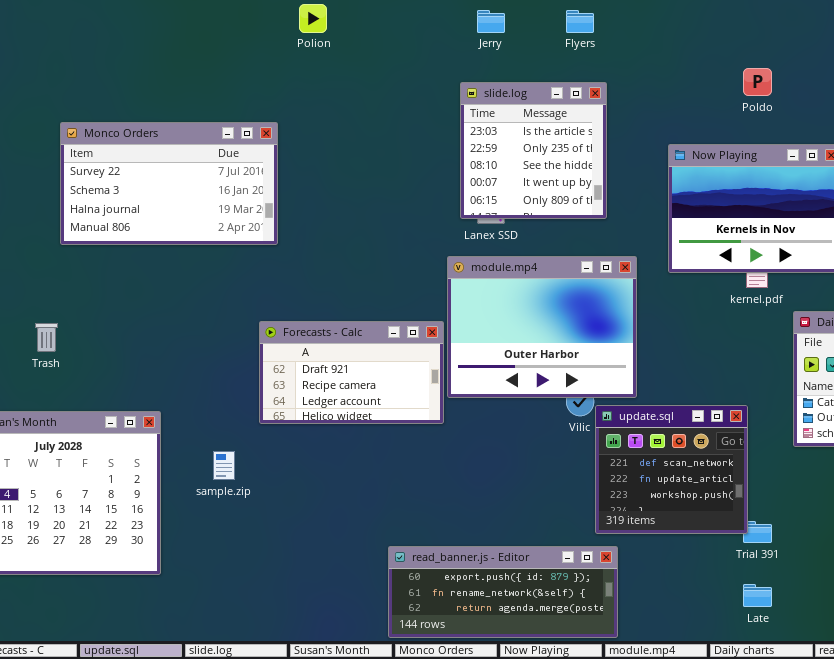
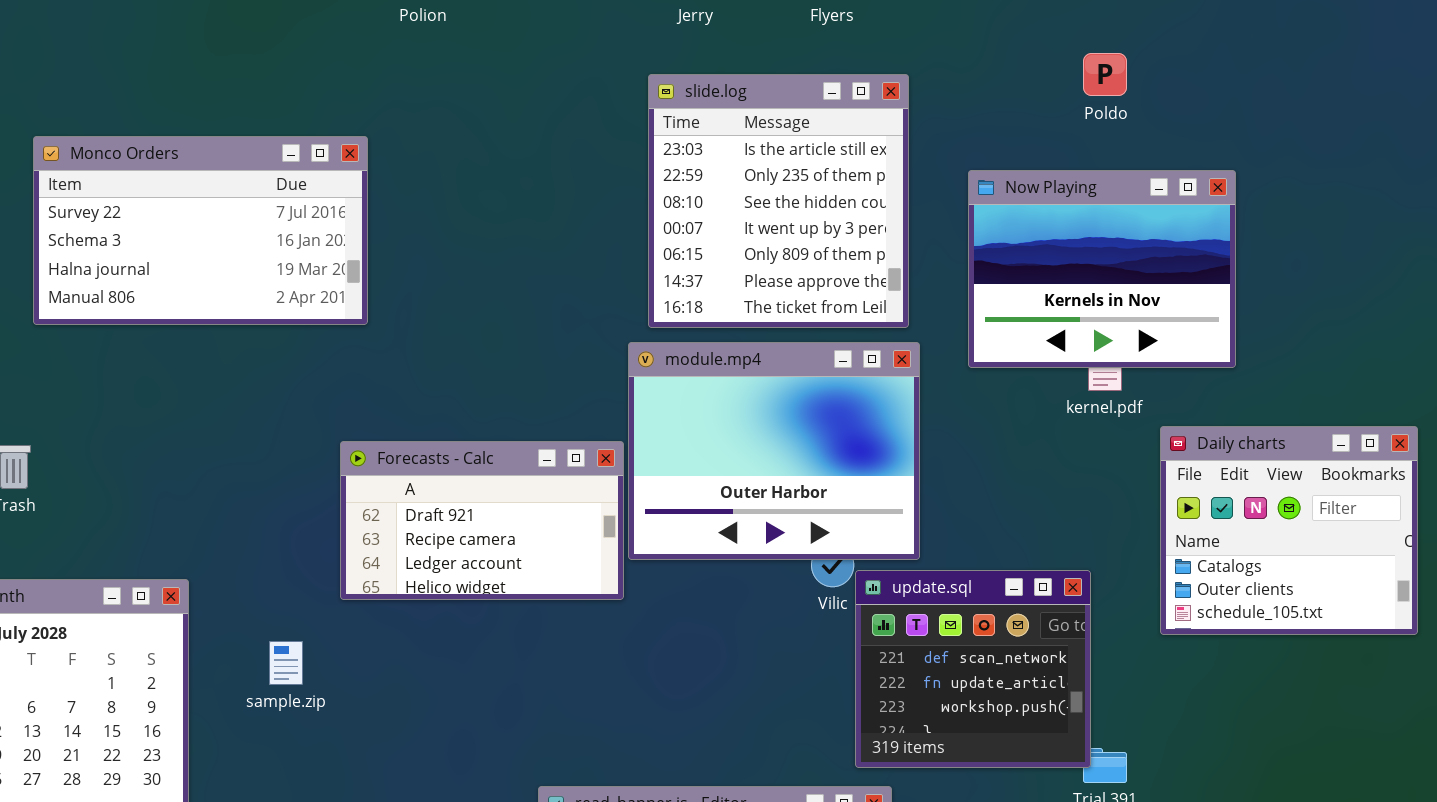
slide.log: [460,82,607,219] -> [648,74,909,328], resized

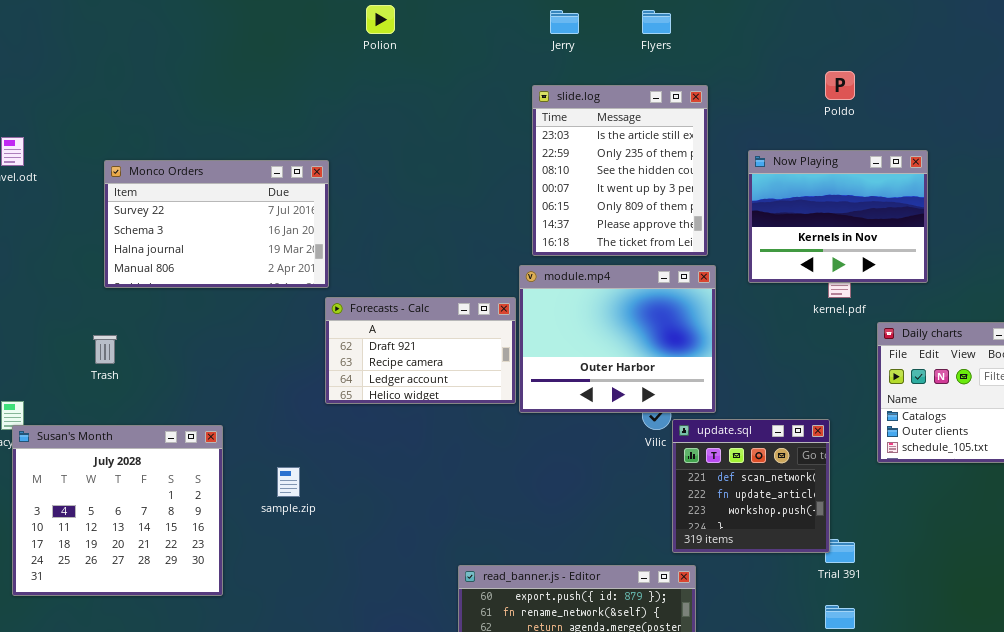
Monco Orders: [33,136,368,325] -> [104,160,329,288], moved
Forecasts - Calc: [340,441,624,600] -> [325,297,516,404], moved

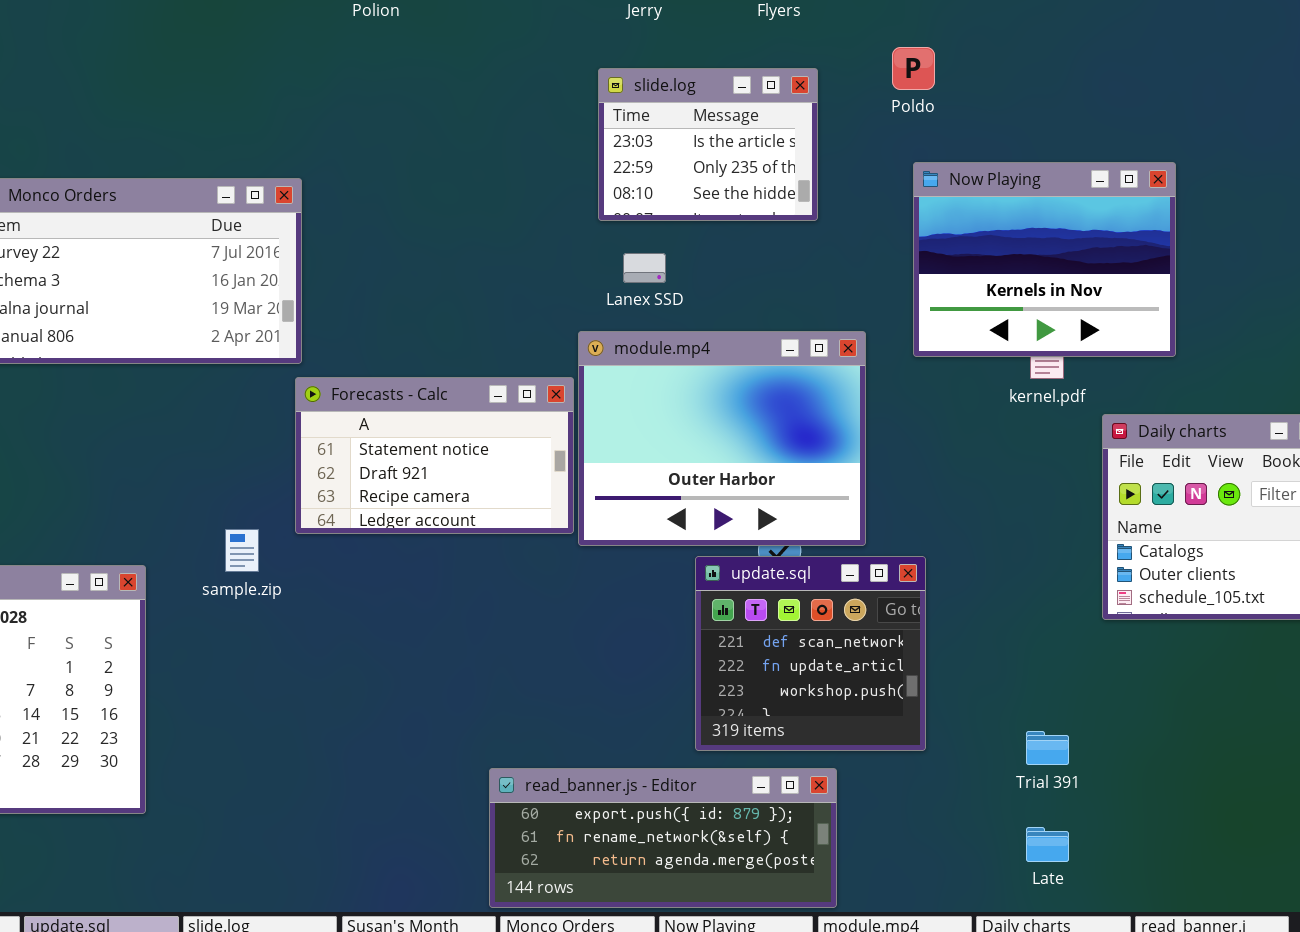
Poldo: [825,71,855,100] -> [892,47,935,90], moved
slide.log: [532,85,708,256] -> [598,68,818,221], resized
Forecasts - Calc: [325,297,516,404] -> [295,377,574,534], scrolled up 1 row
update.sql: [672,419,830,553] -> [695,556,926,751], moved
sample.zip: [277,467,300,497] -> [225,529,259,572], moved

